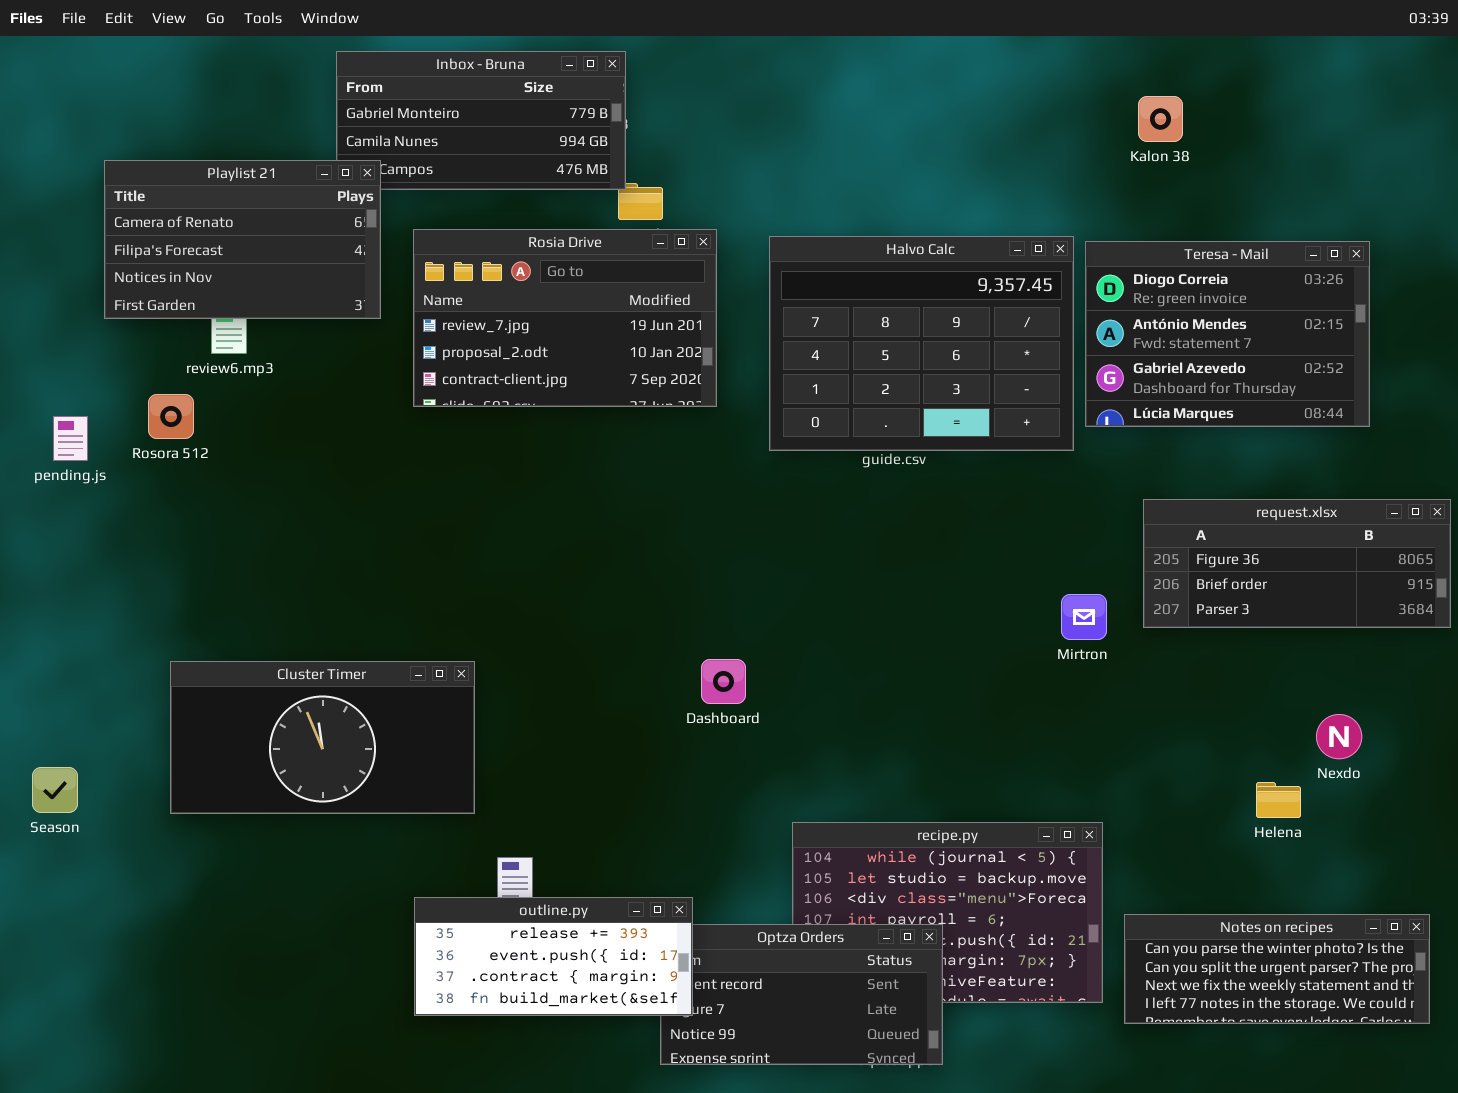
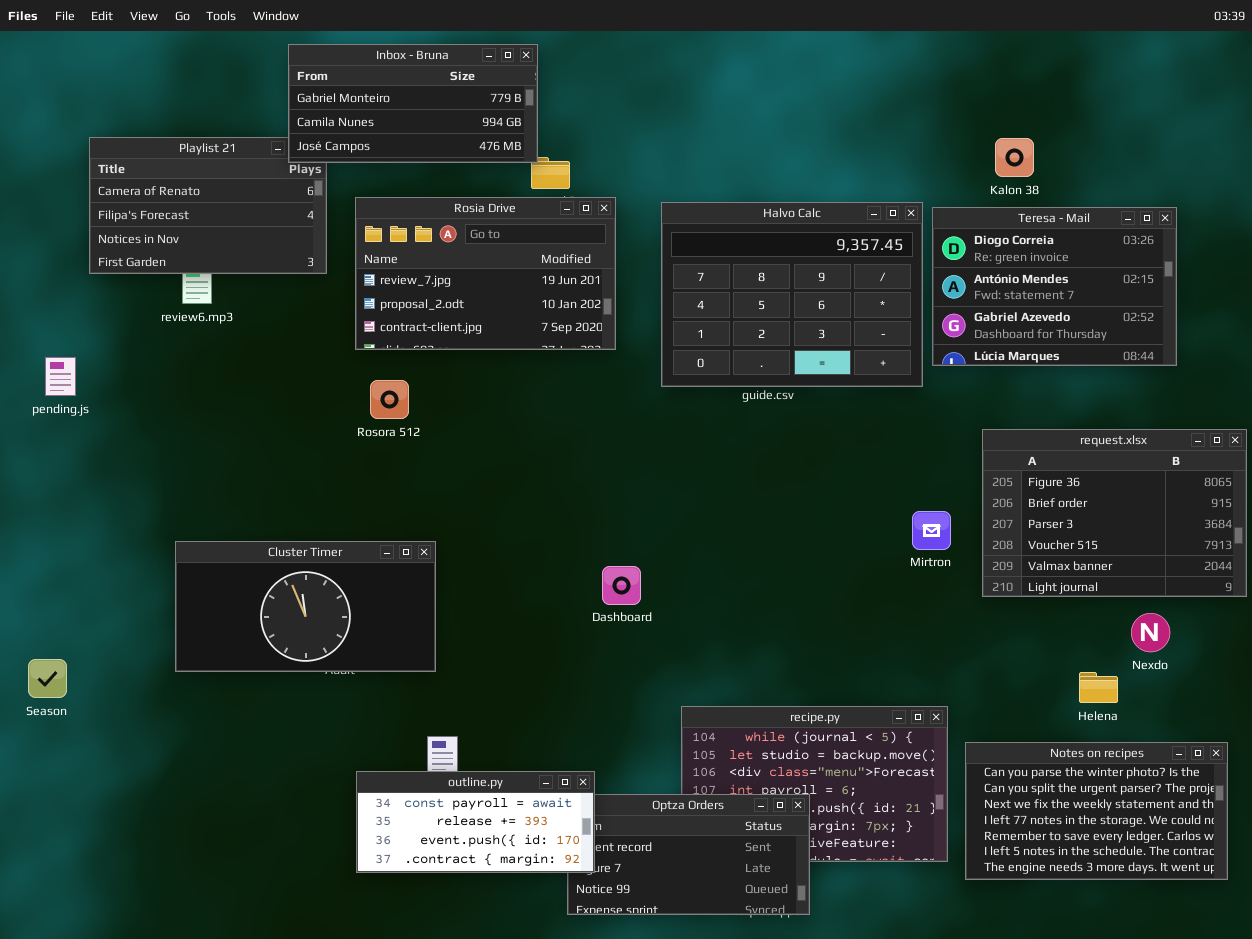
Inbox - Bruna: [336,51,626,190] -> [288,44,538,163], raised
Kalon 38: [1138,96,1183,142] -> [995,138,1034,177], moved
Rosora 512: [148,394,194,439] -> [370,380,409,419], moved
request.xlsx: [1143,499,1451,628] -> [982,429,1247,597], resized
Cluster Timer: [170,661,475,814] -> [175,541,436,672], moved
outline.py: [414,897,693,1016] -> [356,771,595,873], scrolled up 1 row
Notes on recipes: [1124,914,1430,1024] -> [965,742,1228,880], resized

